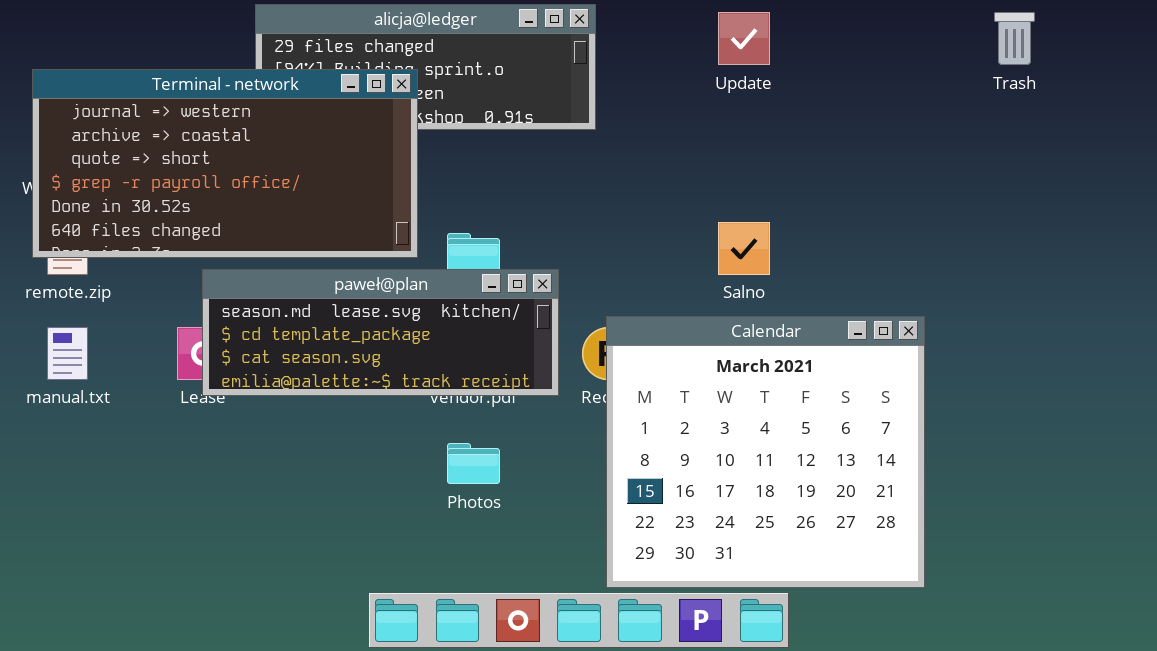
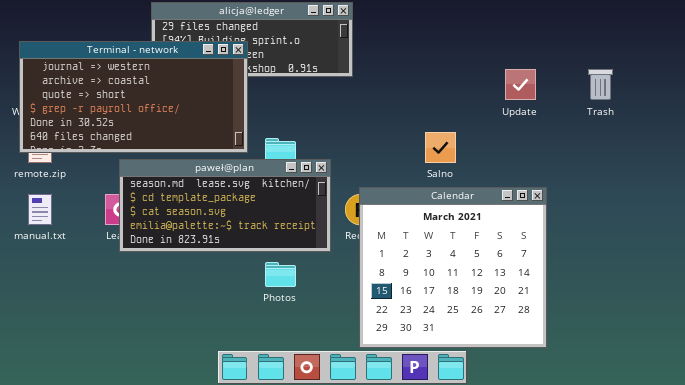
Update: [718,12,770,65] -> [505,69,536,100], moved
Trash: [994,12,1035,65] -> [588,69,613,100], moved
paweł@plan: [202,269,559,396] -> [119,159,331,252], resized

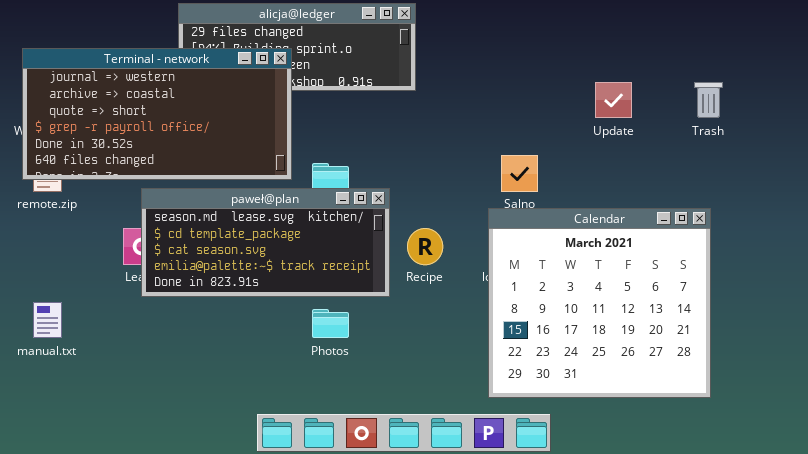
Calendar: [359,187,547,348] -> [488,208,711,398], moved
manual.txt: [28,194,52,225] -> [33,302,62,338], moved

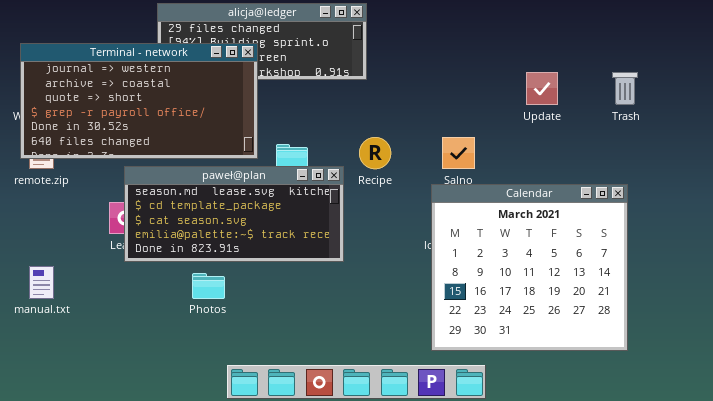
Recipe: [407,228,443,265] -> [359,137,391,169], moved
Photos: [312,309,349,338] -> [192,273,225,299], moved

